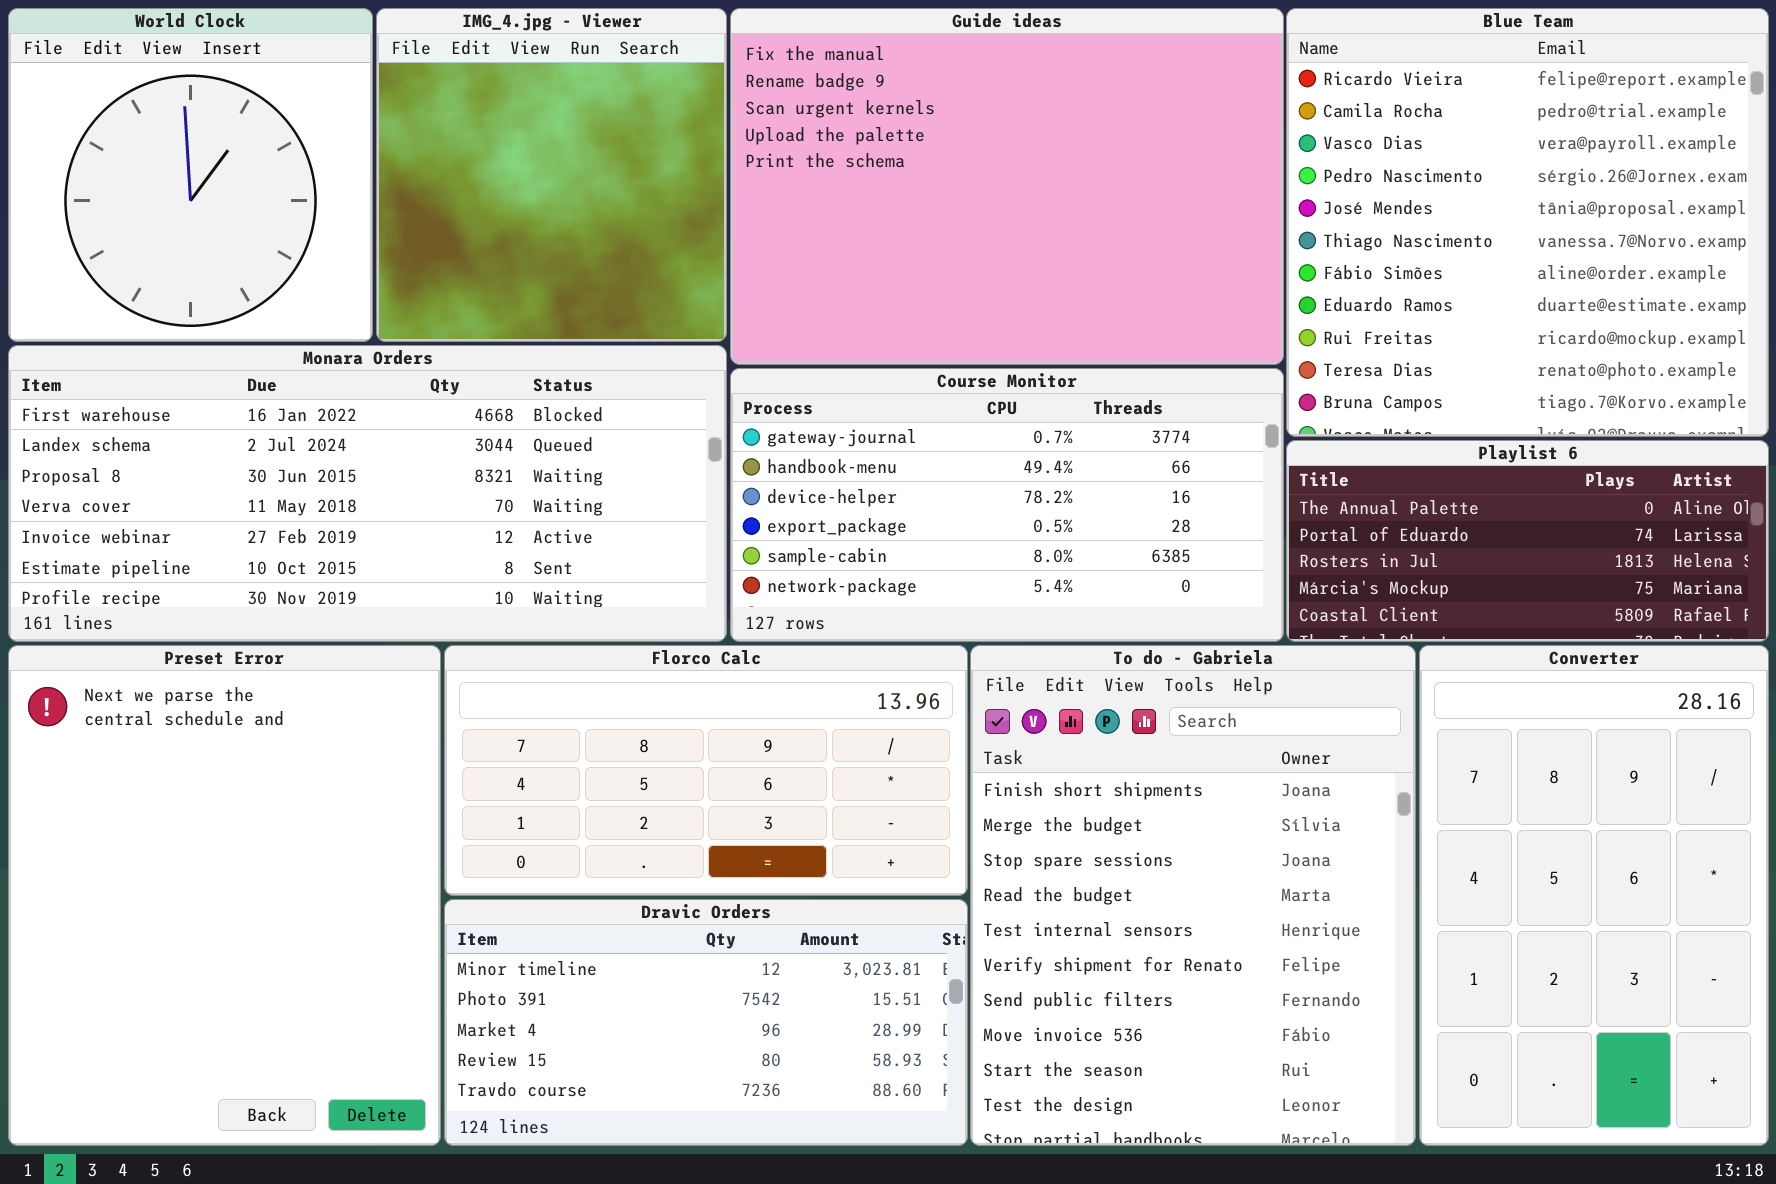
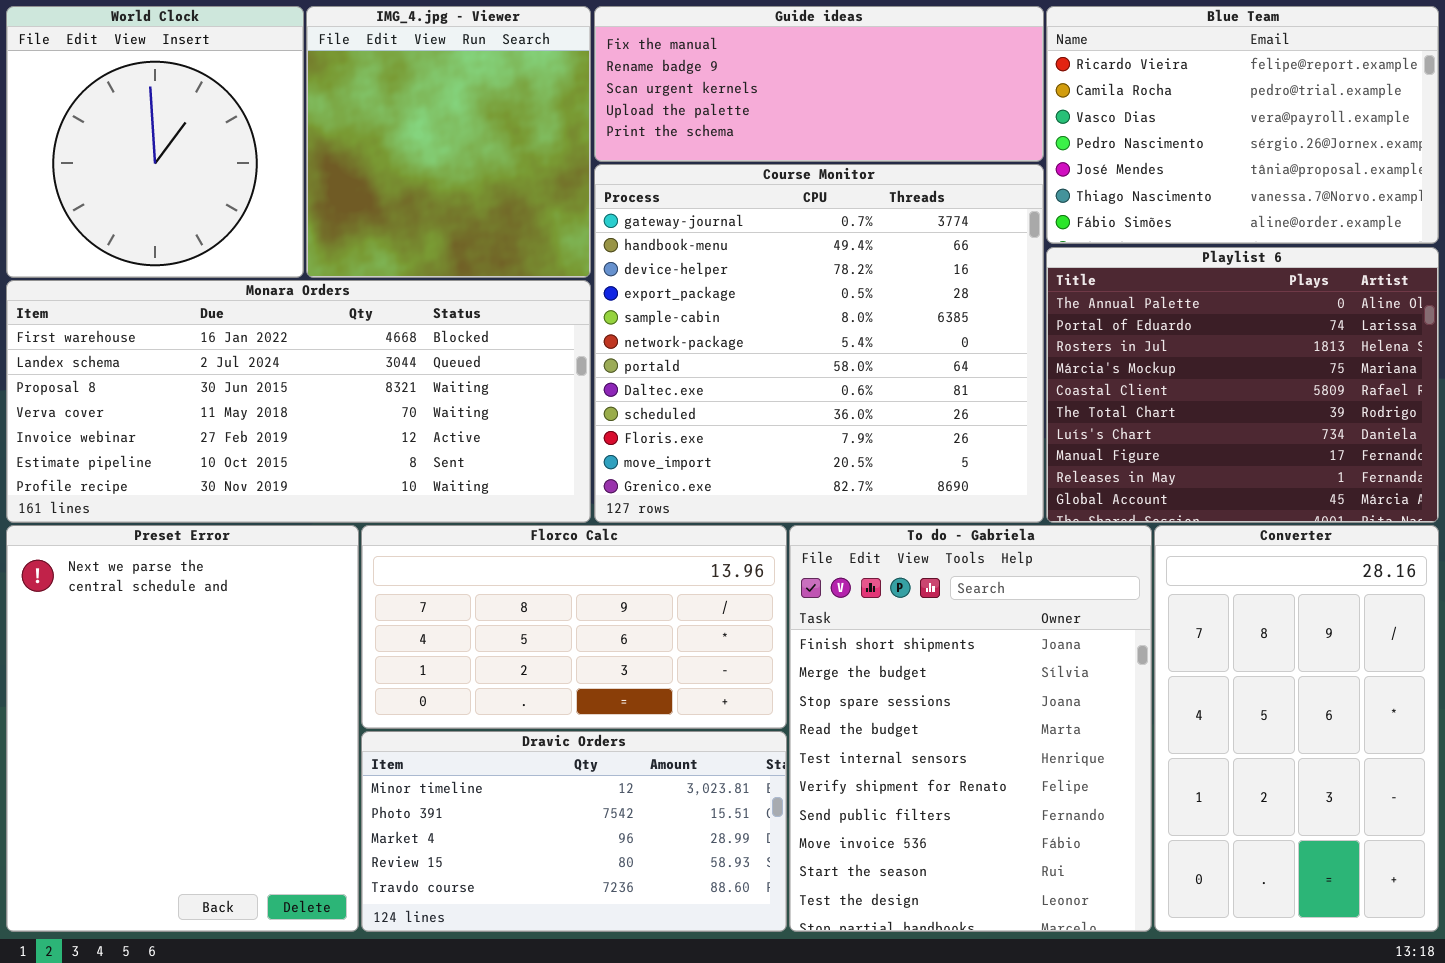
Guide ideas: [730,8,1284,365] -> [594,6,1044,162], resized
Blue Team: [1286,8,1769,437] -> [1046,6,1439,244], resized
Course Monitor: [730,368,1284,642] -> [594,164,1044,523], resized
Playlist 6: [1286,440,1769,642] -> [1046,247,1439,523], resized

